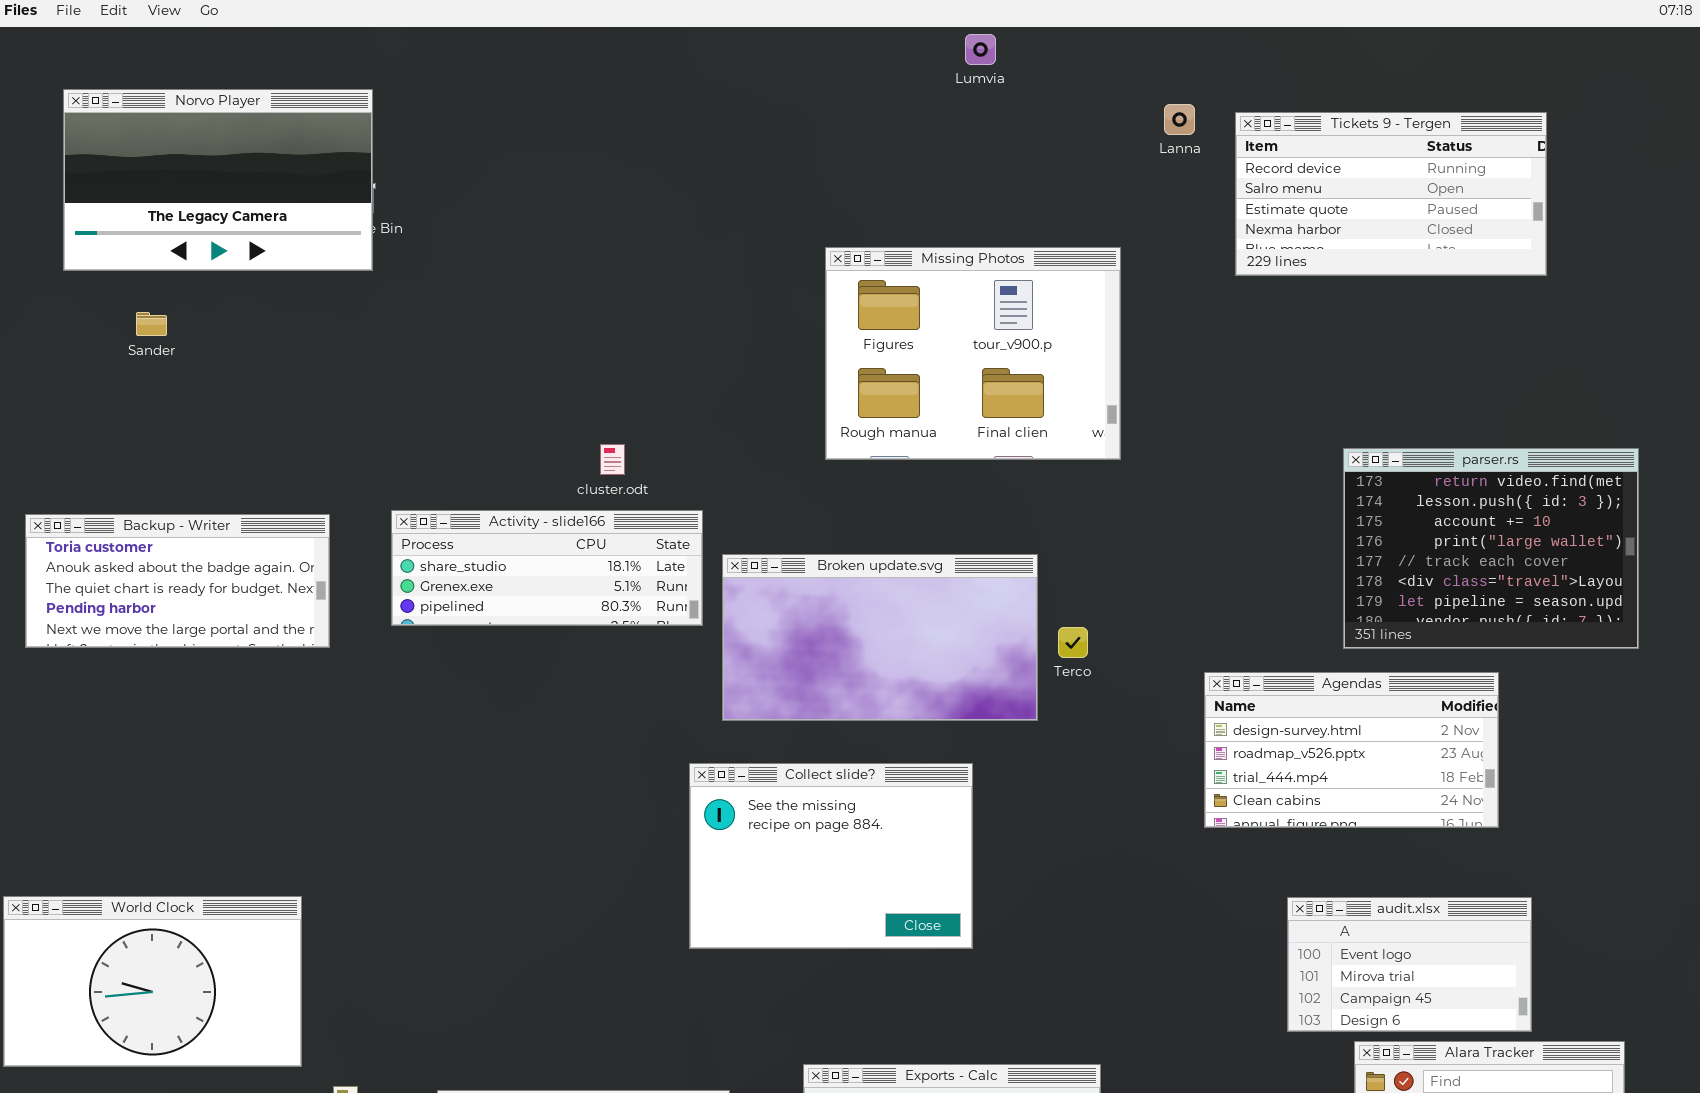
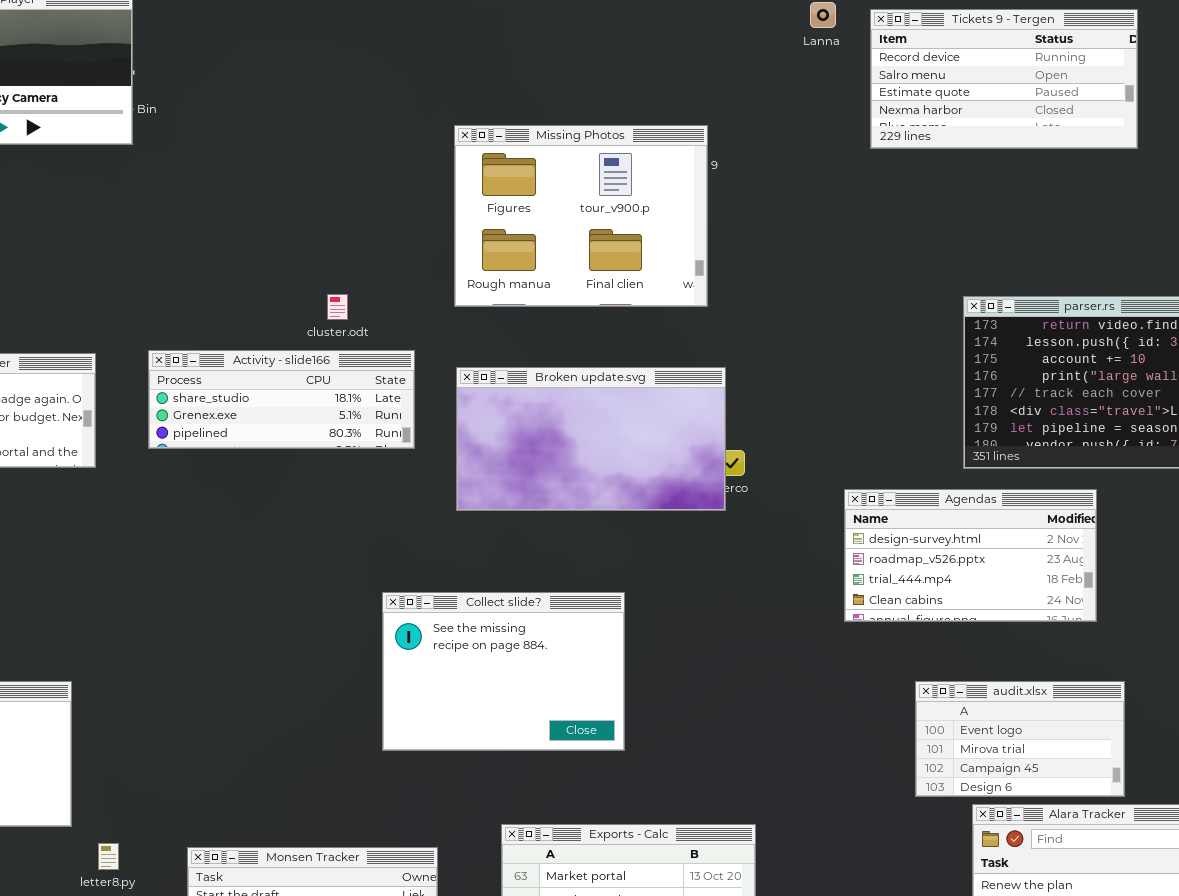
Missing Photos: [825,247,1121,460] -> [454,125,708,307], moved
Broken update.svg: [722,554,1038,721] -> [456,367,726,511], moved
Collect slide?: [689,763,973,949] -> [382,592,625,751], moved

